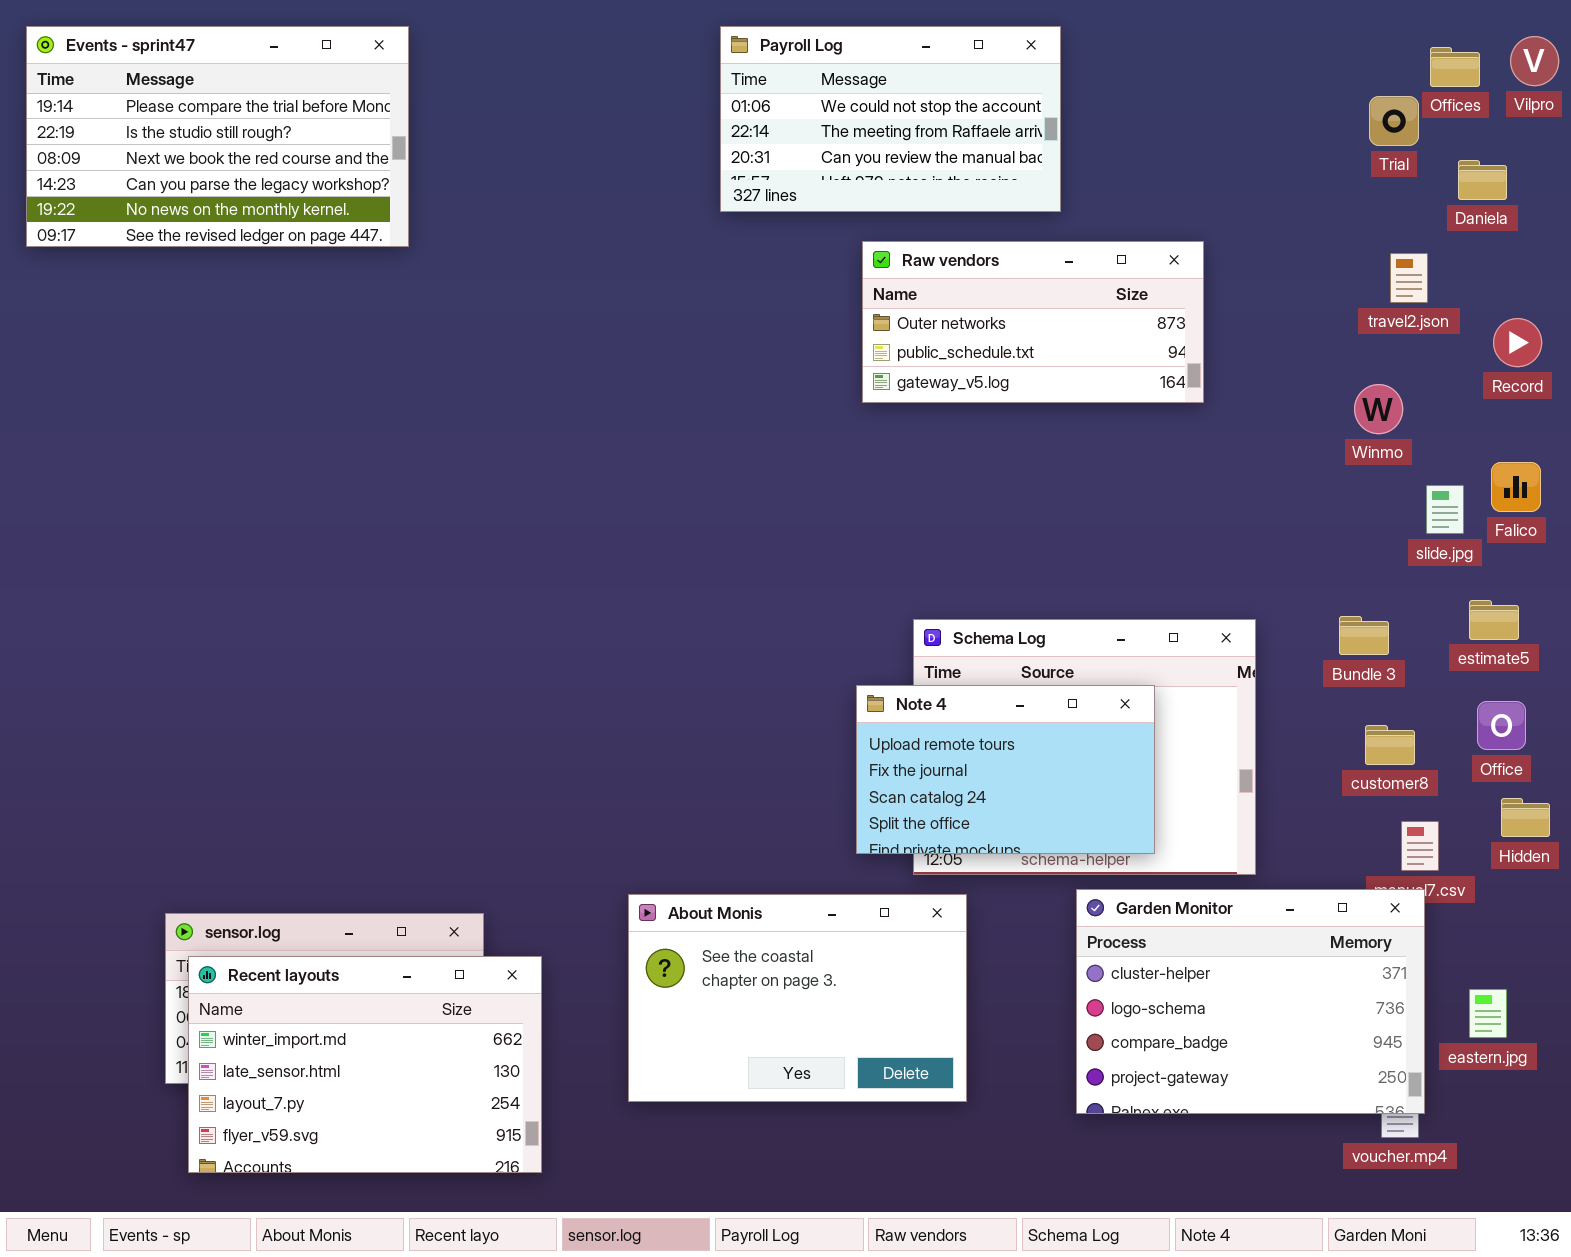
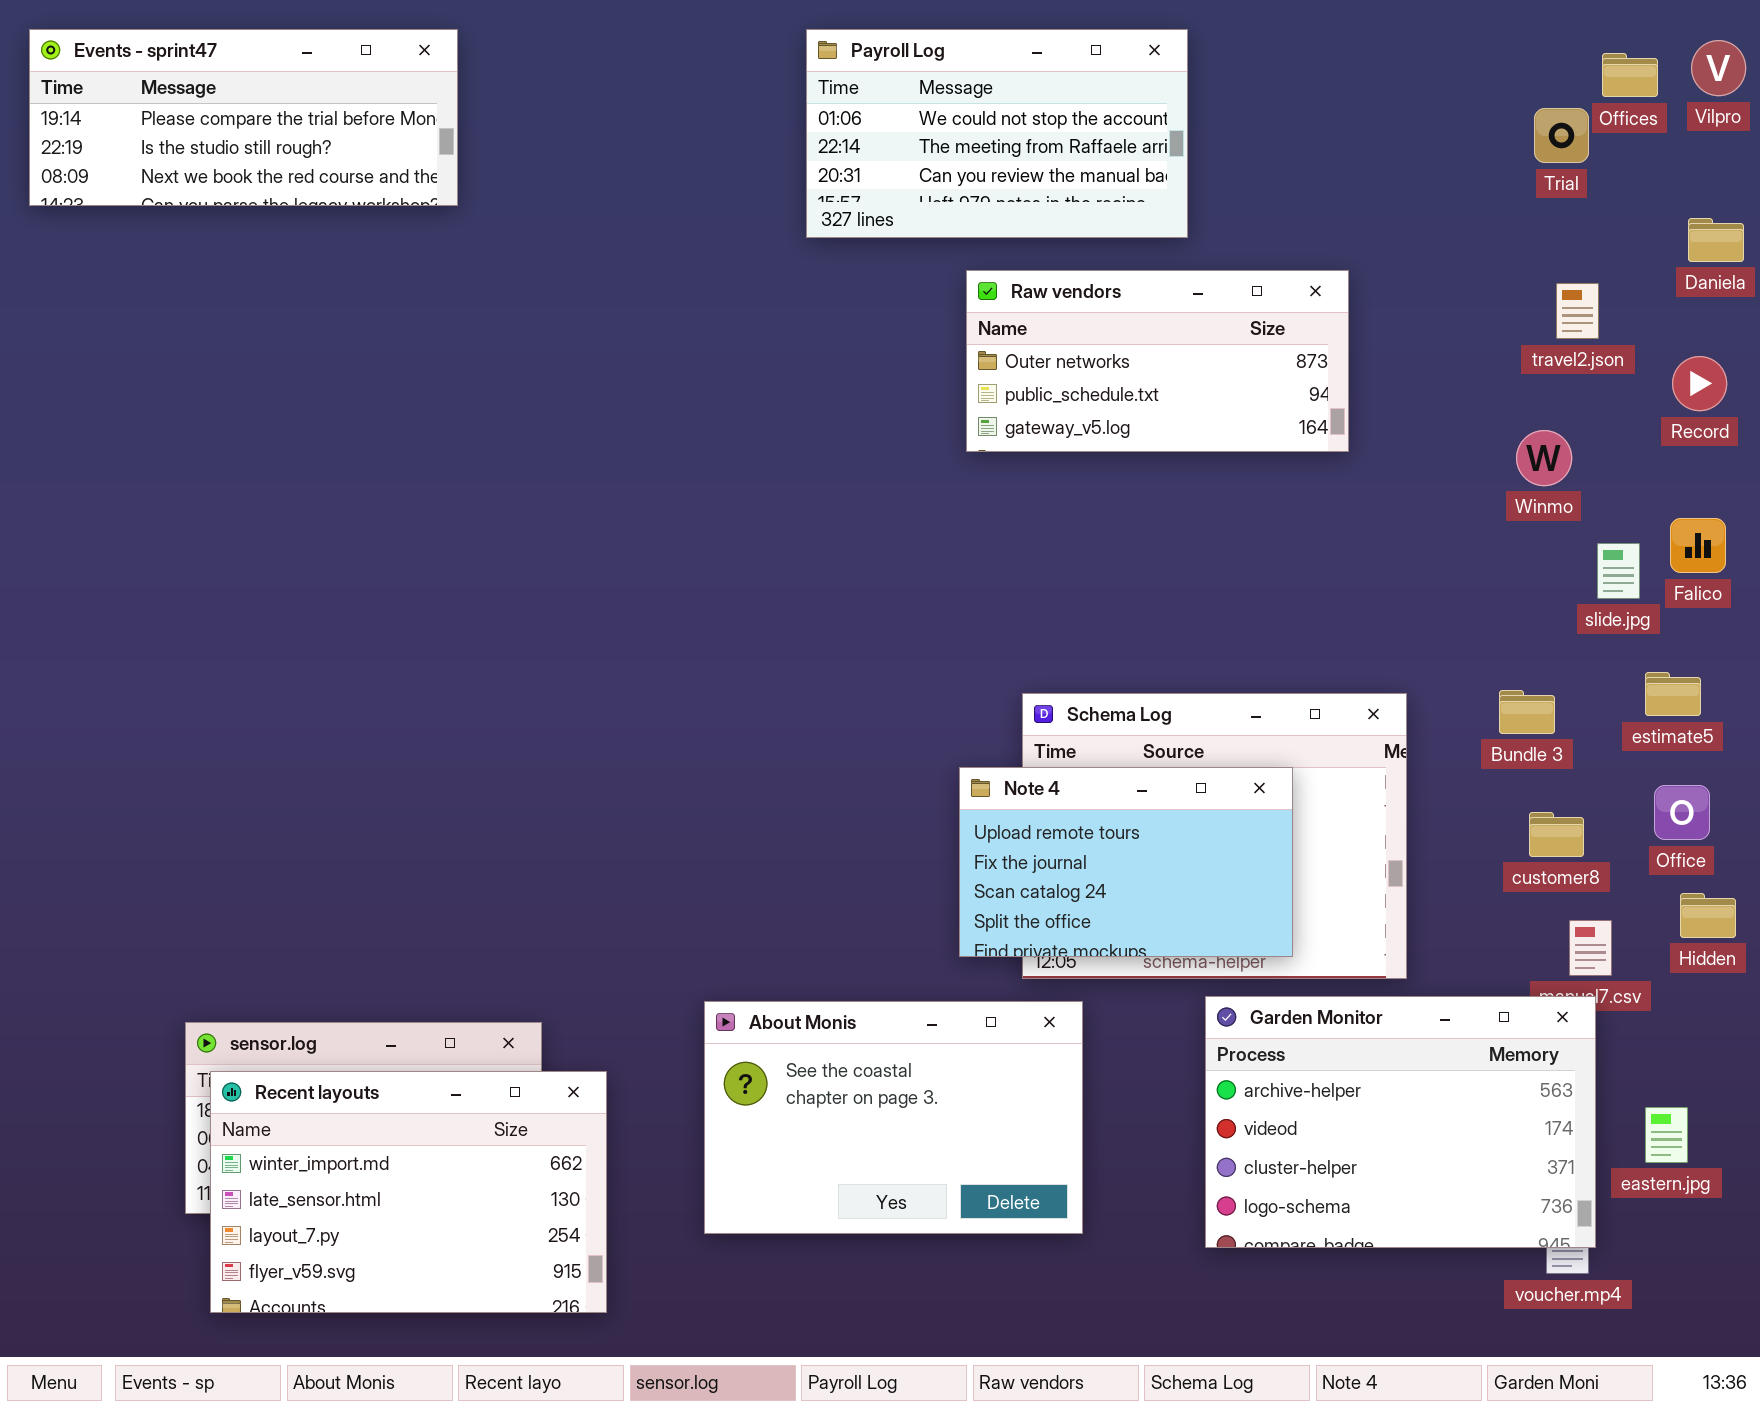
Events - sprint47: [26,26,409,247] -> [29,29,458,206], resized
Daniela: [1458,160,1507,200] -> [1688,218,1744,262], moved
Garden Monitor: [1076,889,1425,1114] -> [1205,996,1596,1248], scrolled up 2 rows

